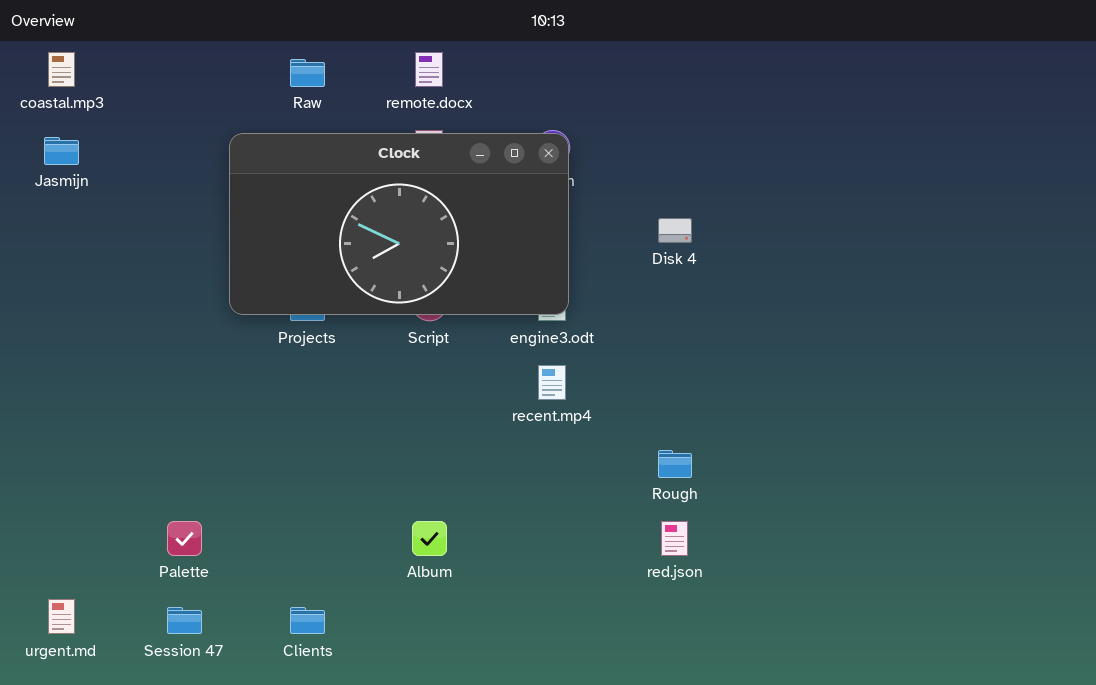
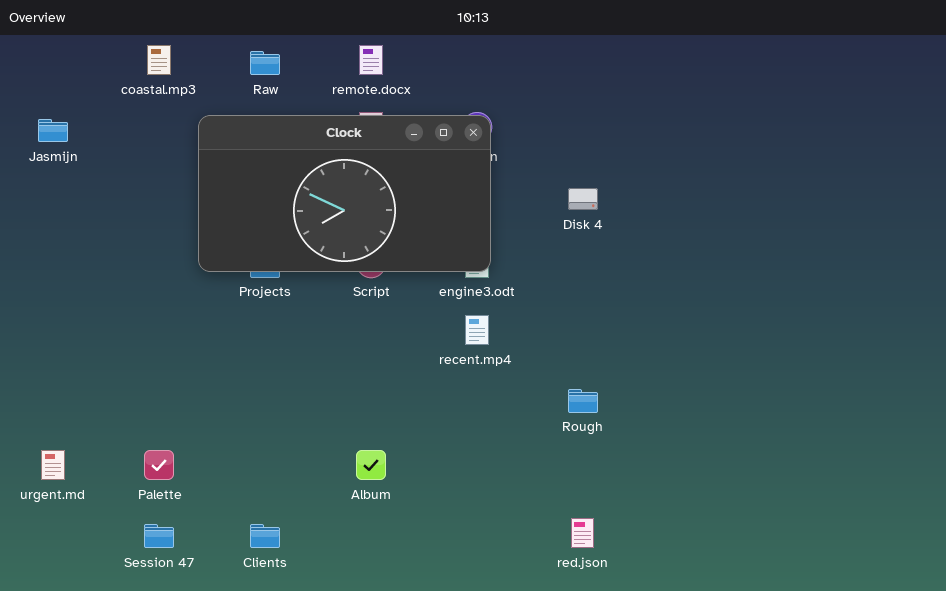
coastal.mp3: [48,52,75,87] -> [147,45,171,75], moved
red.json: [661,521,688,556] -> [571,518,594,548], moved
urgent.md: [48,599,75,634] -> [41,450,65,480], moved

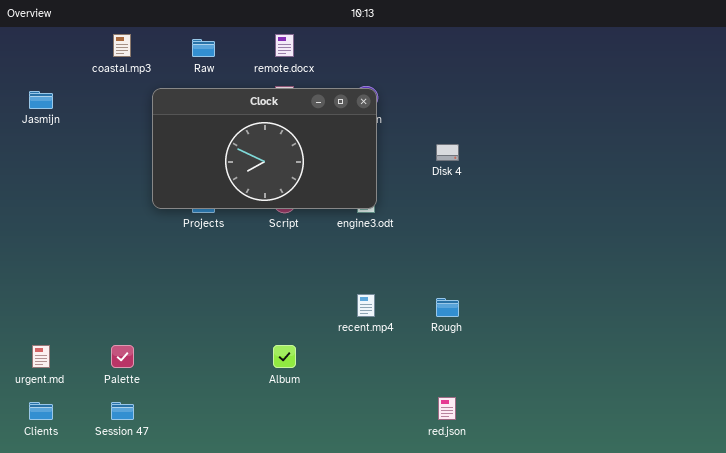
recent.mp4: [465,315,489,345] -> [357,294,375,317], moved
Clients: [250,524,280,548] -> [29,402,53,420], moved

